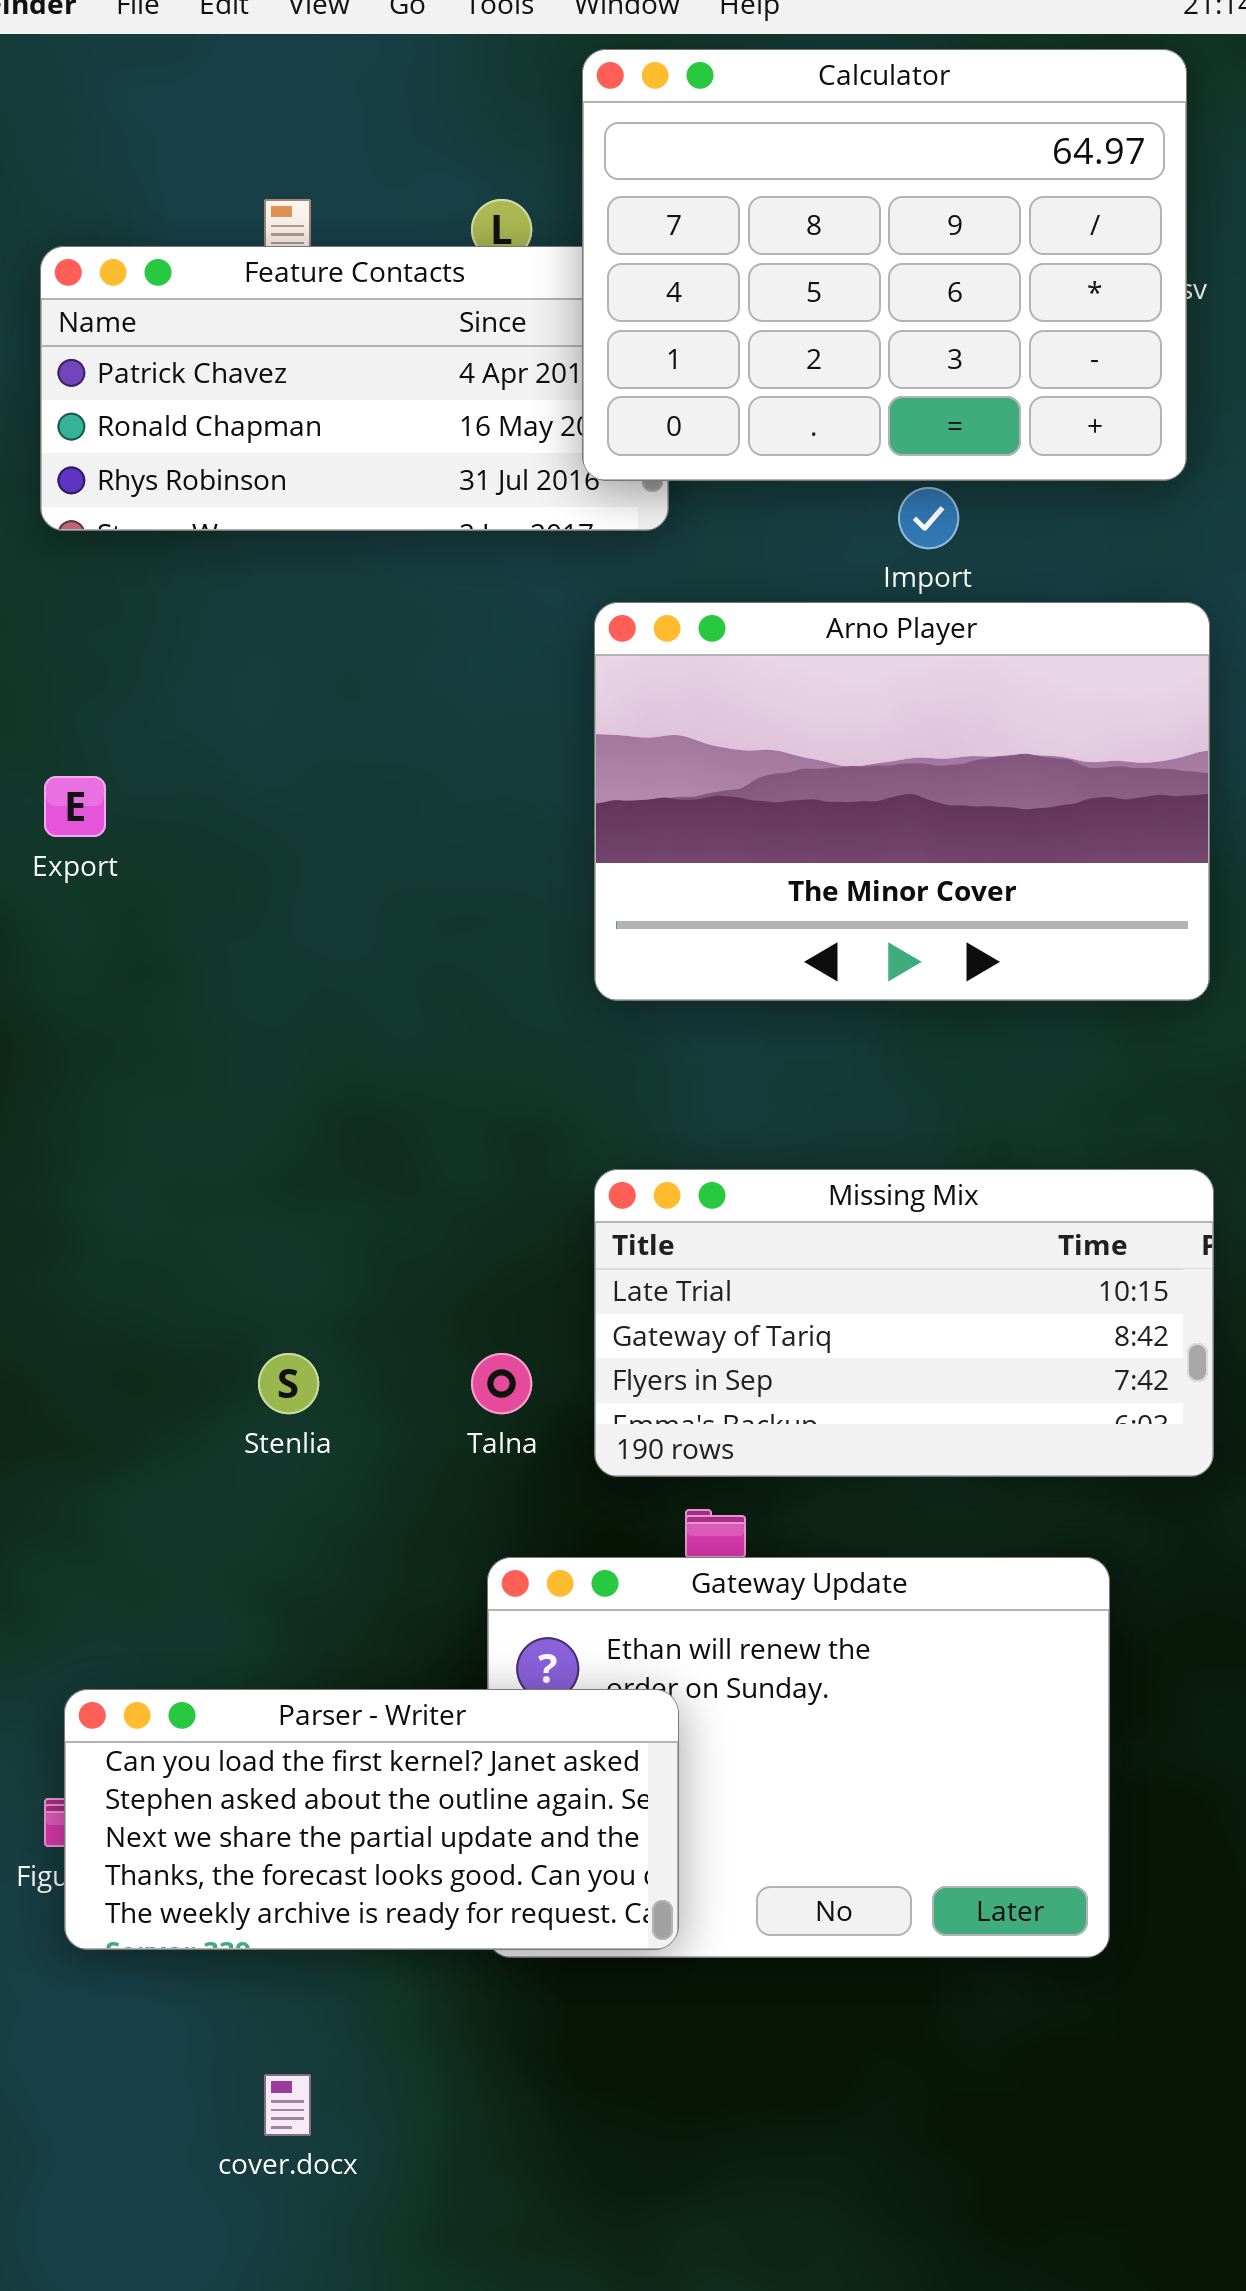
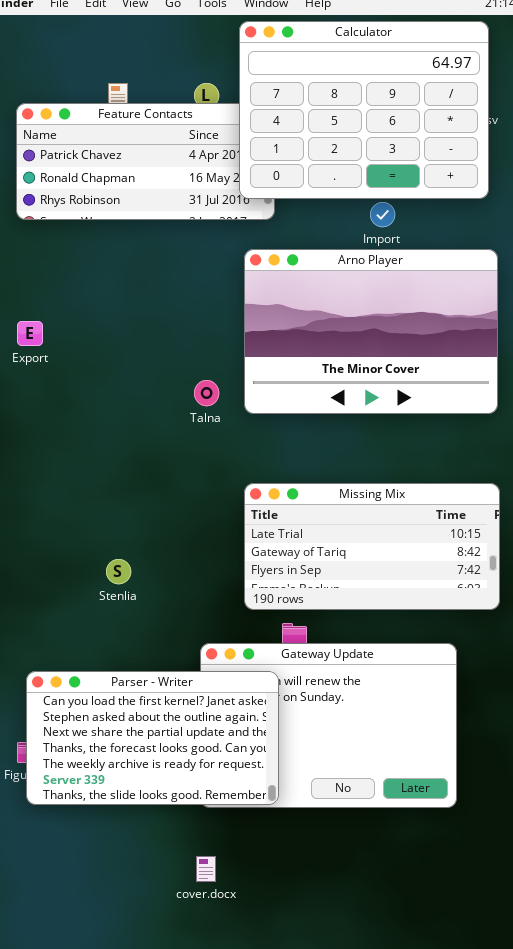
Talna: [471,1353,532,1414] -> [194,380,219,406], moved
Parser - Writer: [64,1689,679,1950] -> [26,671,279,805], resized
cover.docx: [264,2074,311,2136] -> [196,856,216,882], moved

